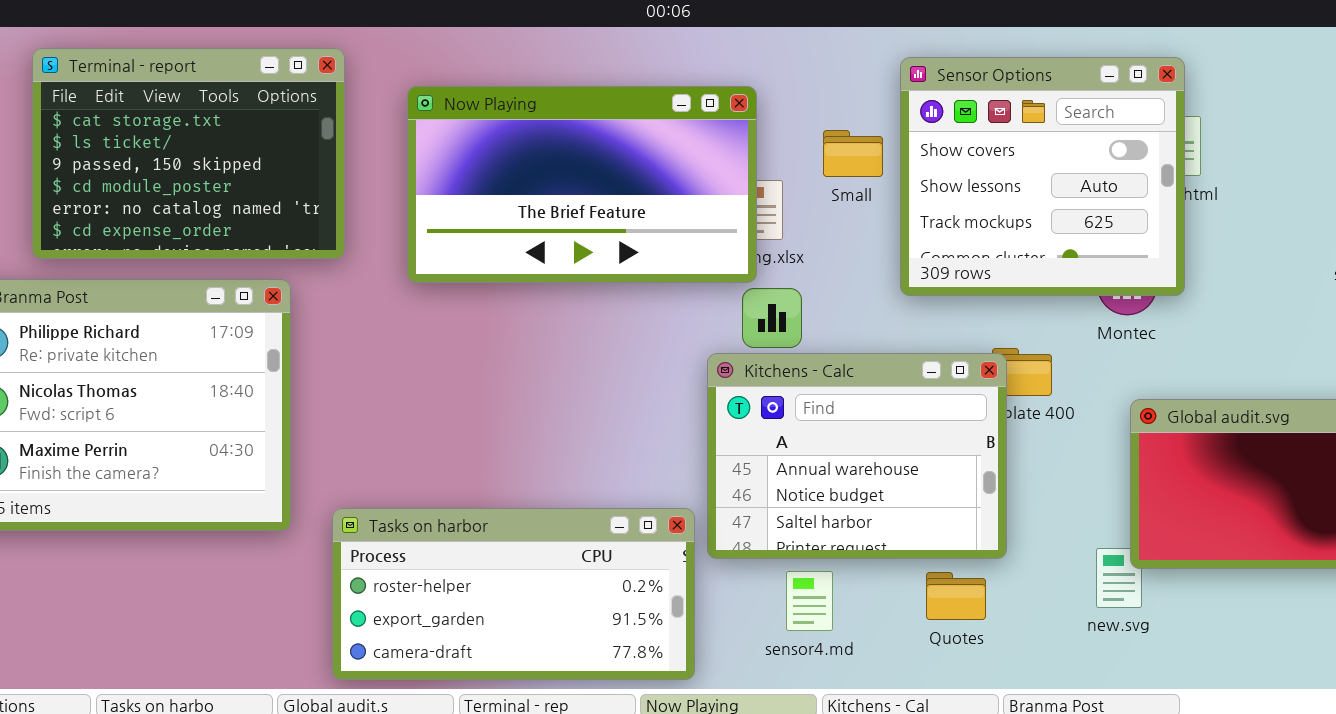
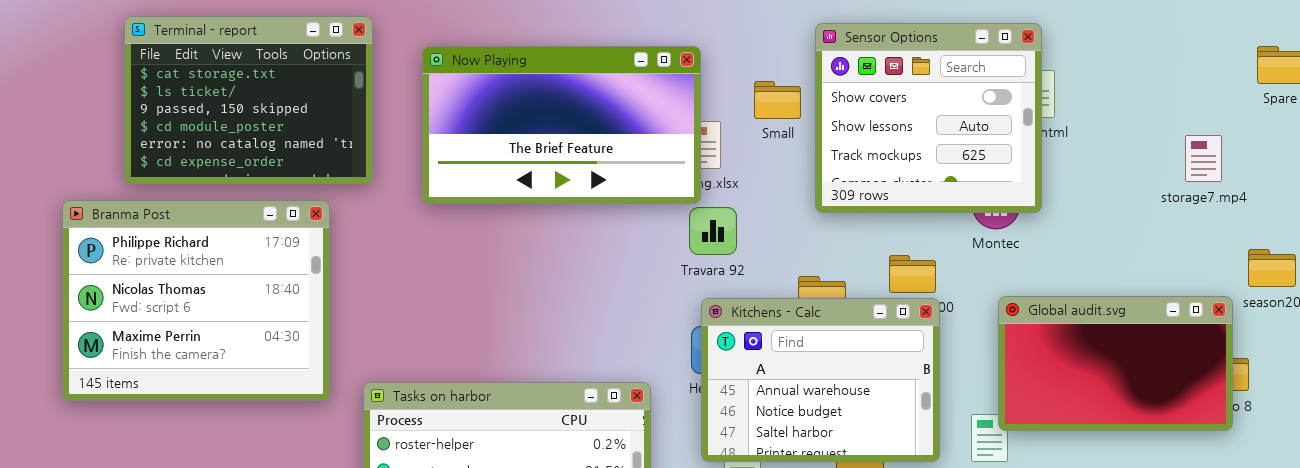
Kitchens - Calc: [707,353,1007,559] -> [701,298,940,462], moved

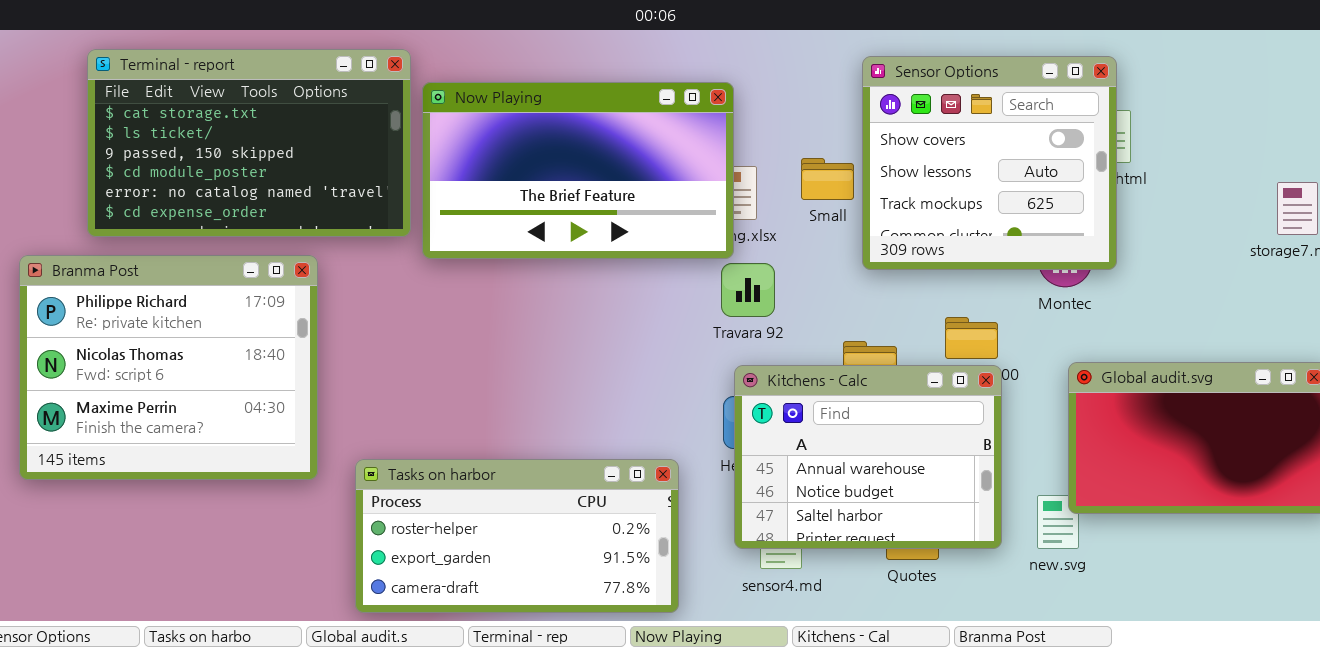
Terminal - report: [124,16,373,184] -> [87,49,411,237], resized
Small: [754,81,801,119] -> [801,158,854,200], moved

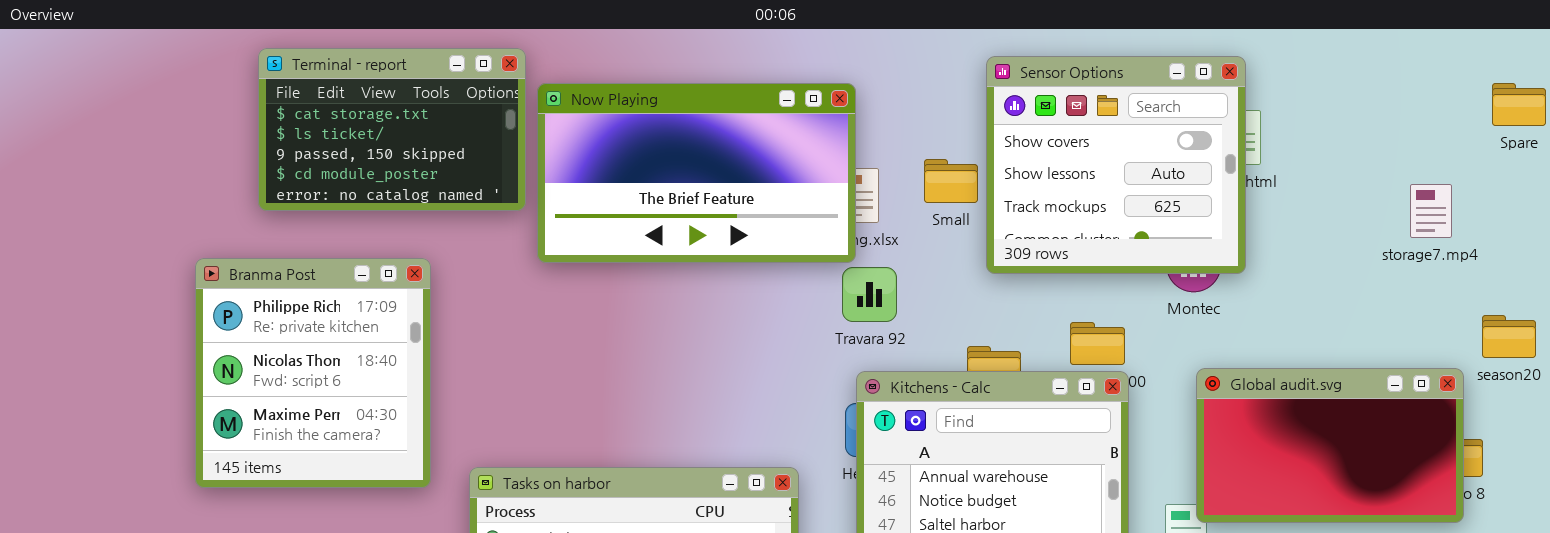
Terminal - report: [87,49,411,237] -> [258,48,526,211], resized
Branma Post: [19,255,318,480] -> [195,258,431,488], resized

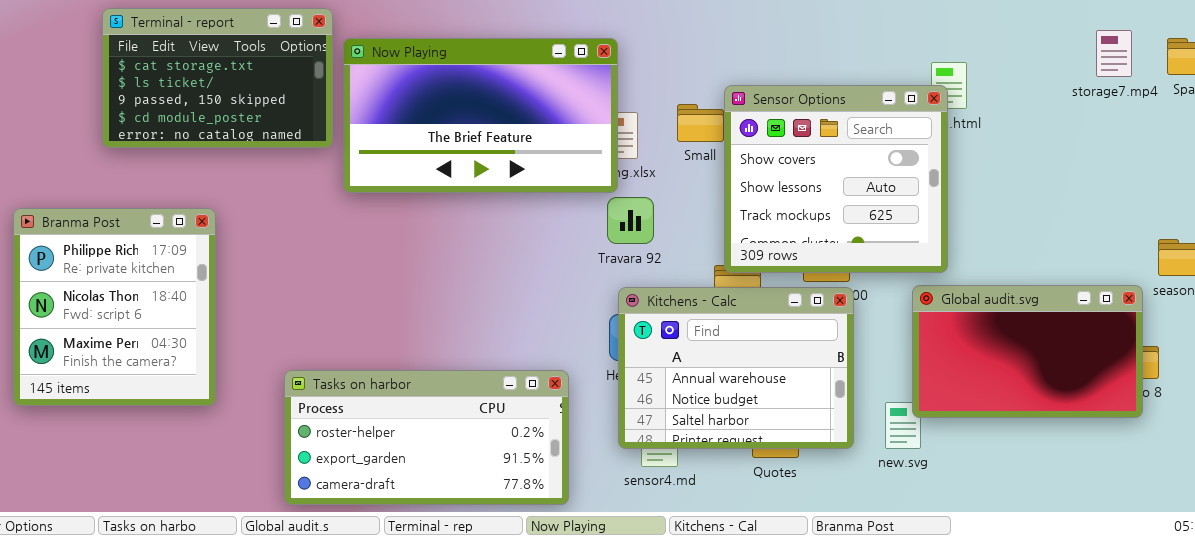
Sensor Options: [986,56,1246,274] -> [724,85,948,273], moved
storage7.mp4: [1410,184,1452,238] -> [1096,30,1132,77], moved
Branma Post: [195,258,431,488] -> [13,208,216,406], moved

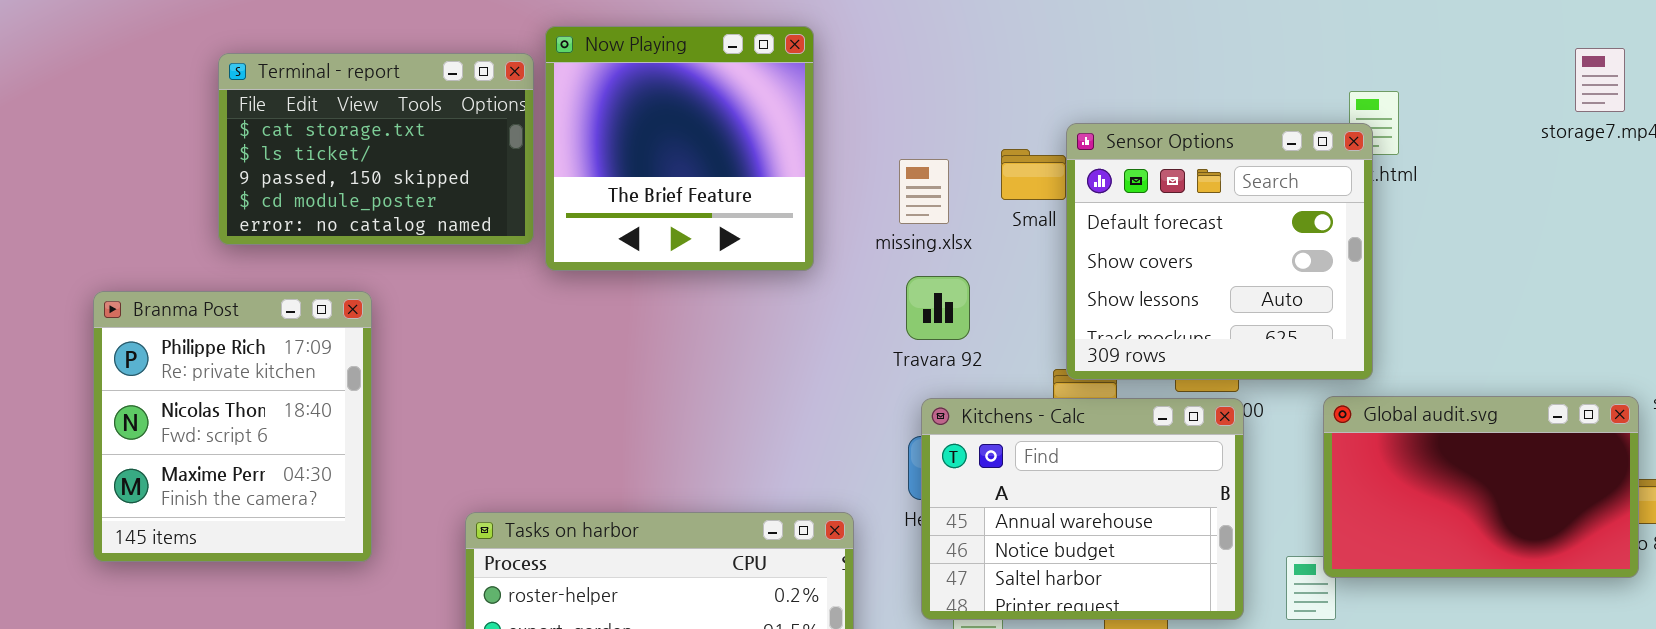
Terminal - report: [102,8,333,148] -> [218,53,534,245], moved
Now Playing: [343,38,618,193] -> [545,26,814,271], resized
Sensor Options: [724,85,948,273] -> [1066,123,1373,380], scrolled up 1 row

